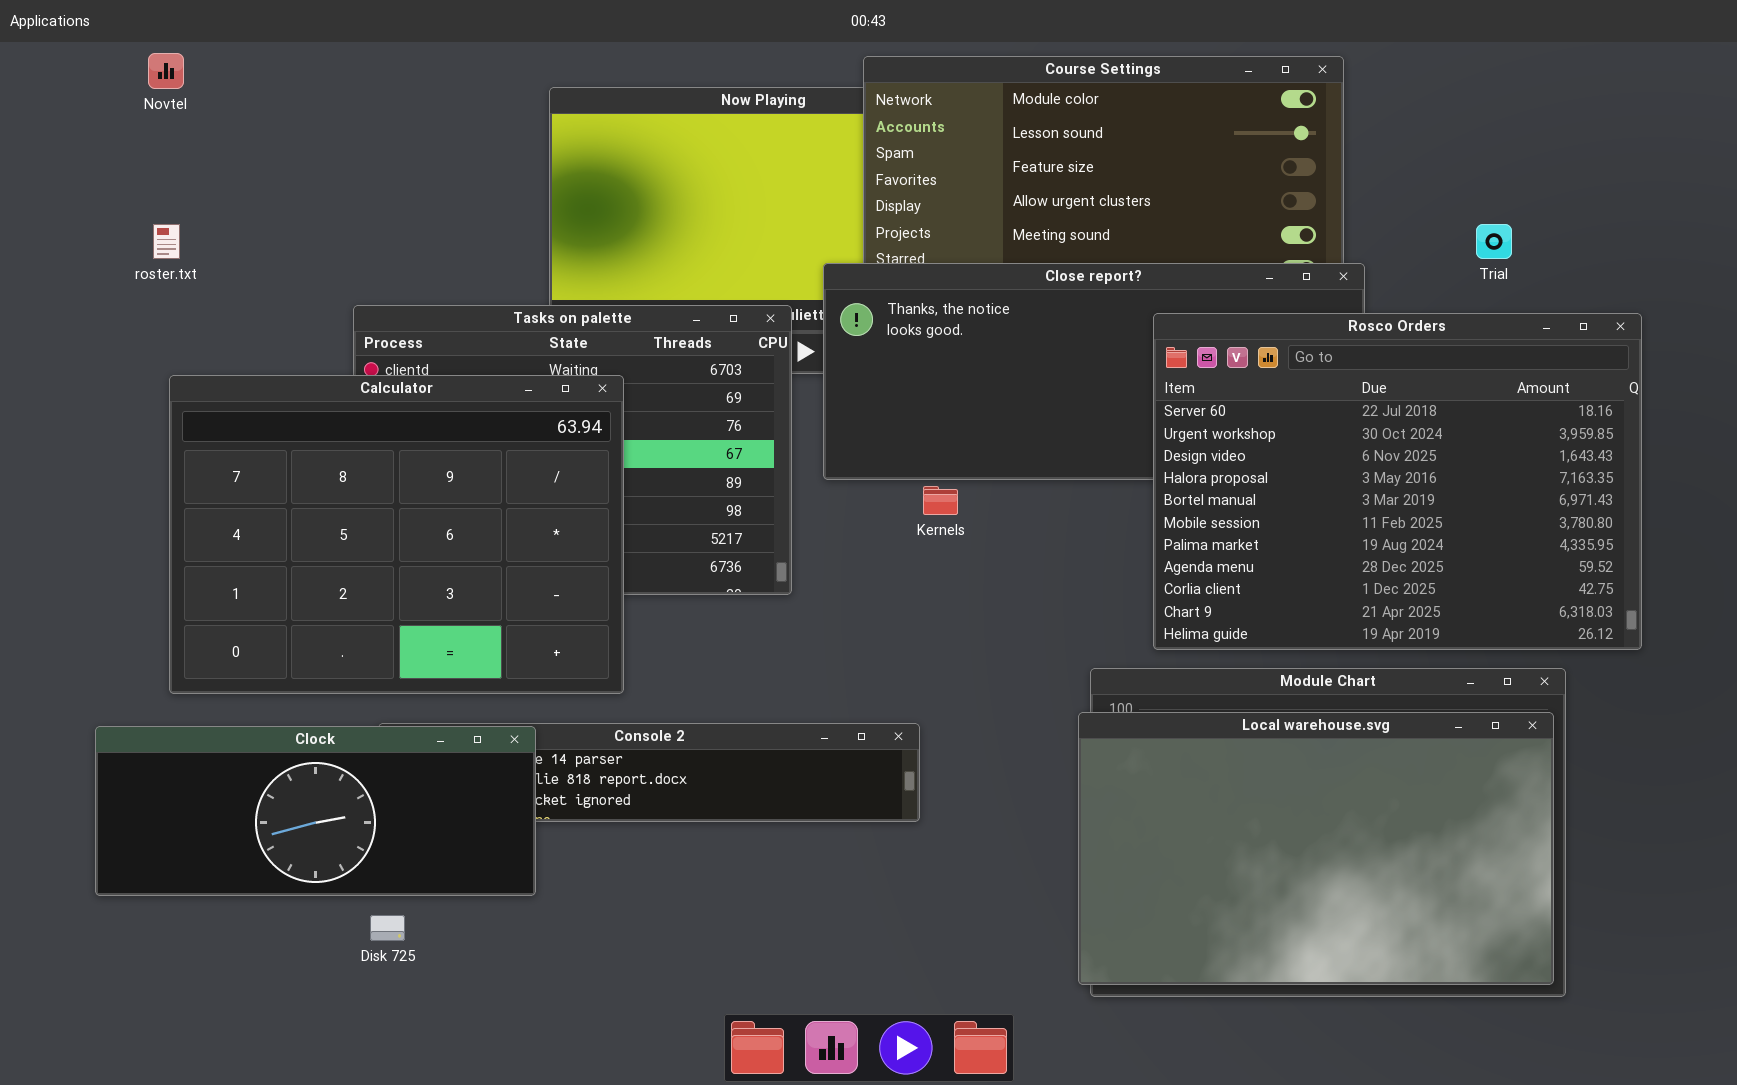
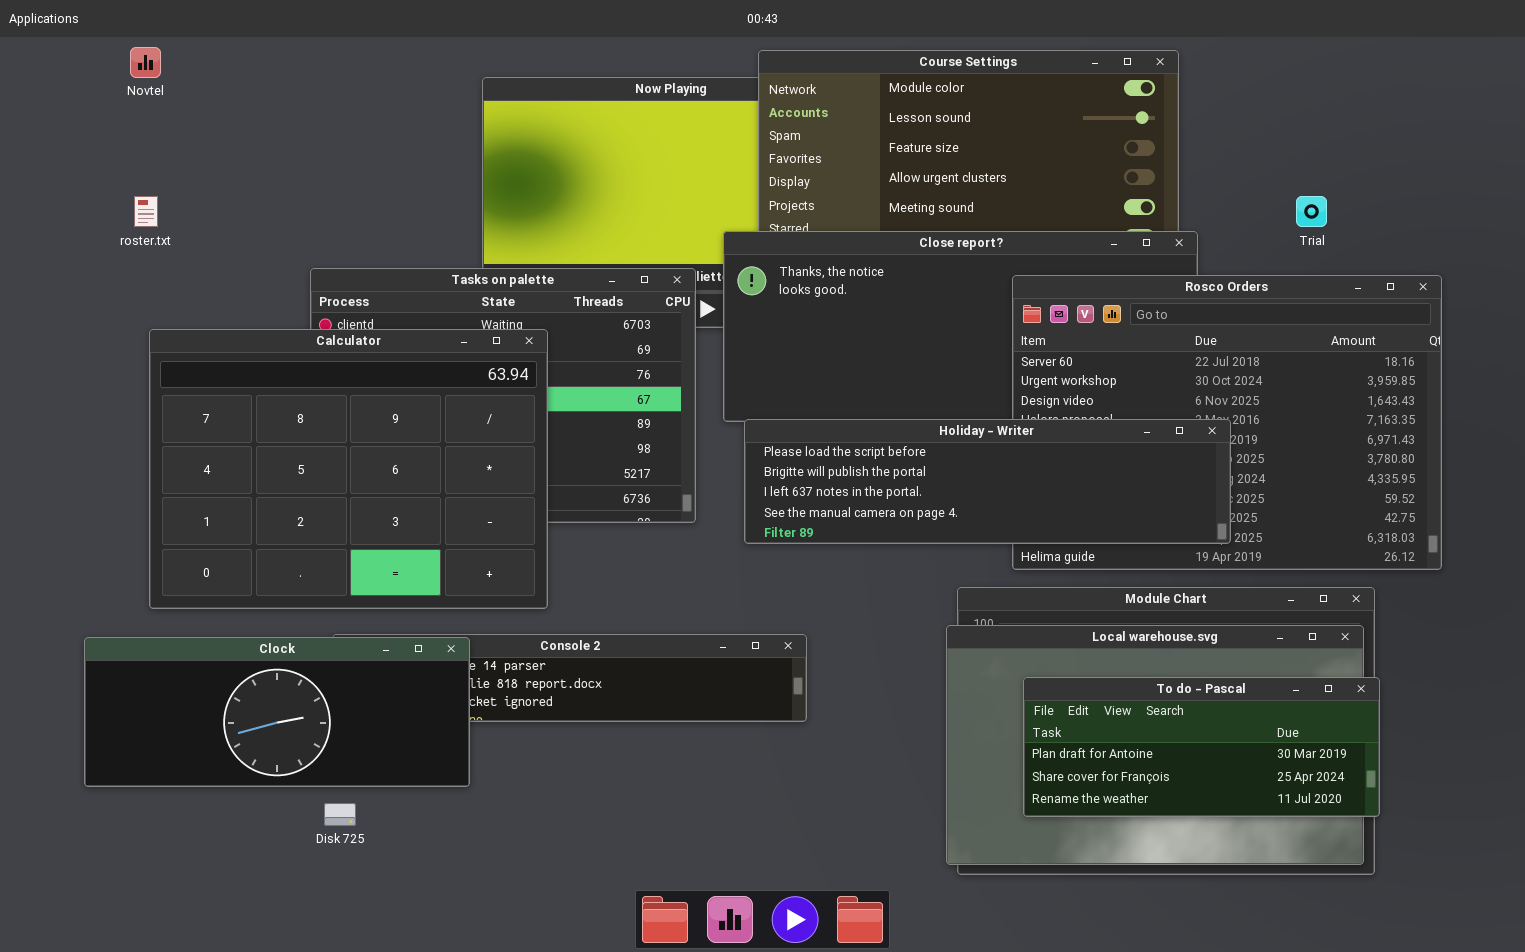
Holiday - Writer: none -> [744,419,1231,544], opened
To do - Pascal: none -> [1023,677,1380,817], opened

